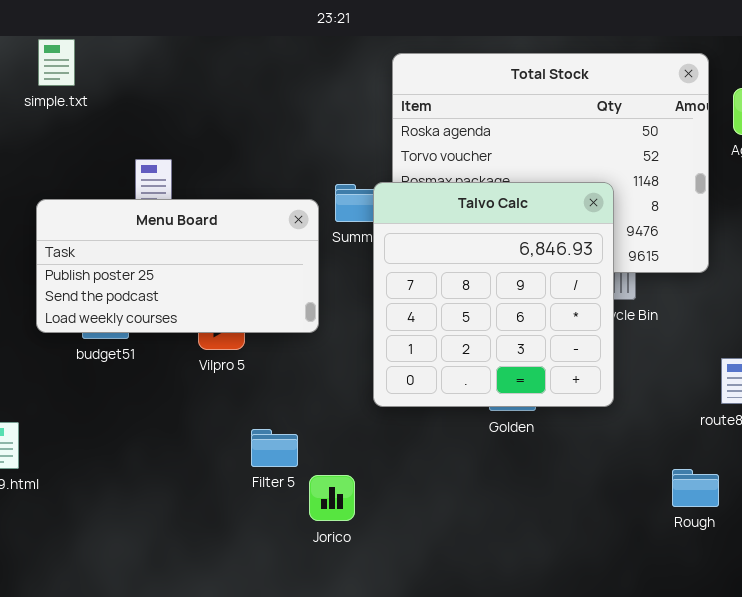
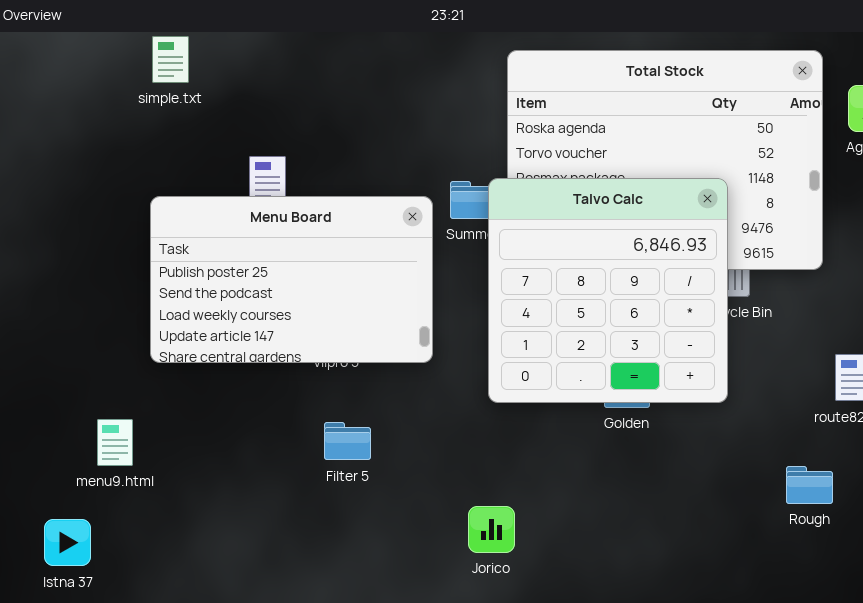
Menu Board: [36,199,319,333] -> [150,196,433,363], resized
Filter 5: [251,429,298,467] -> [324,422,371,460], moved
Jorico: [309,475,355,521] -> [468,506,515,553], moved

